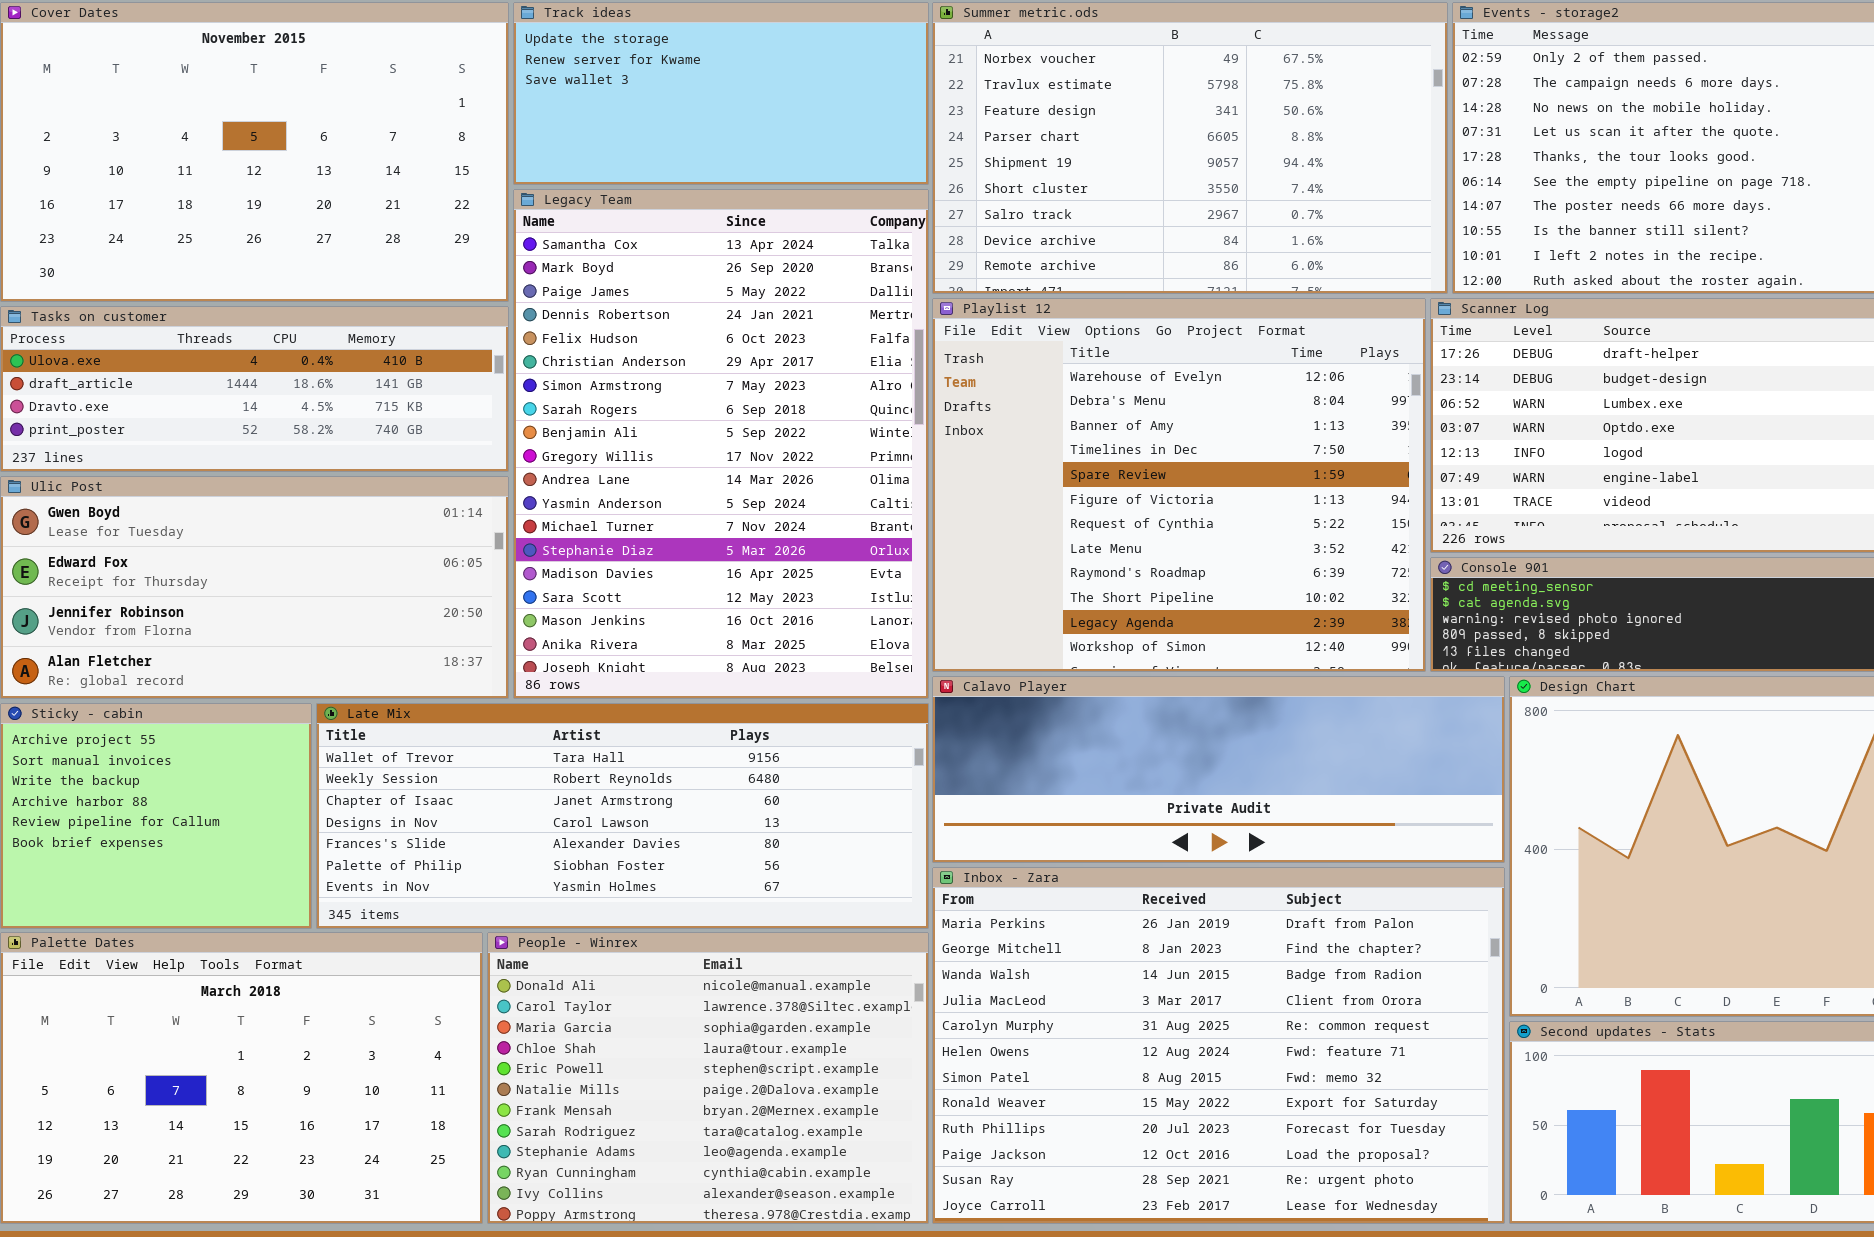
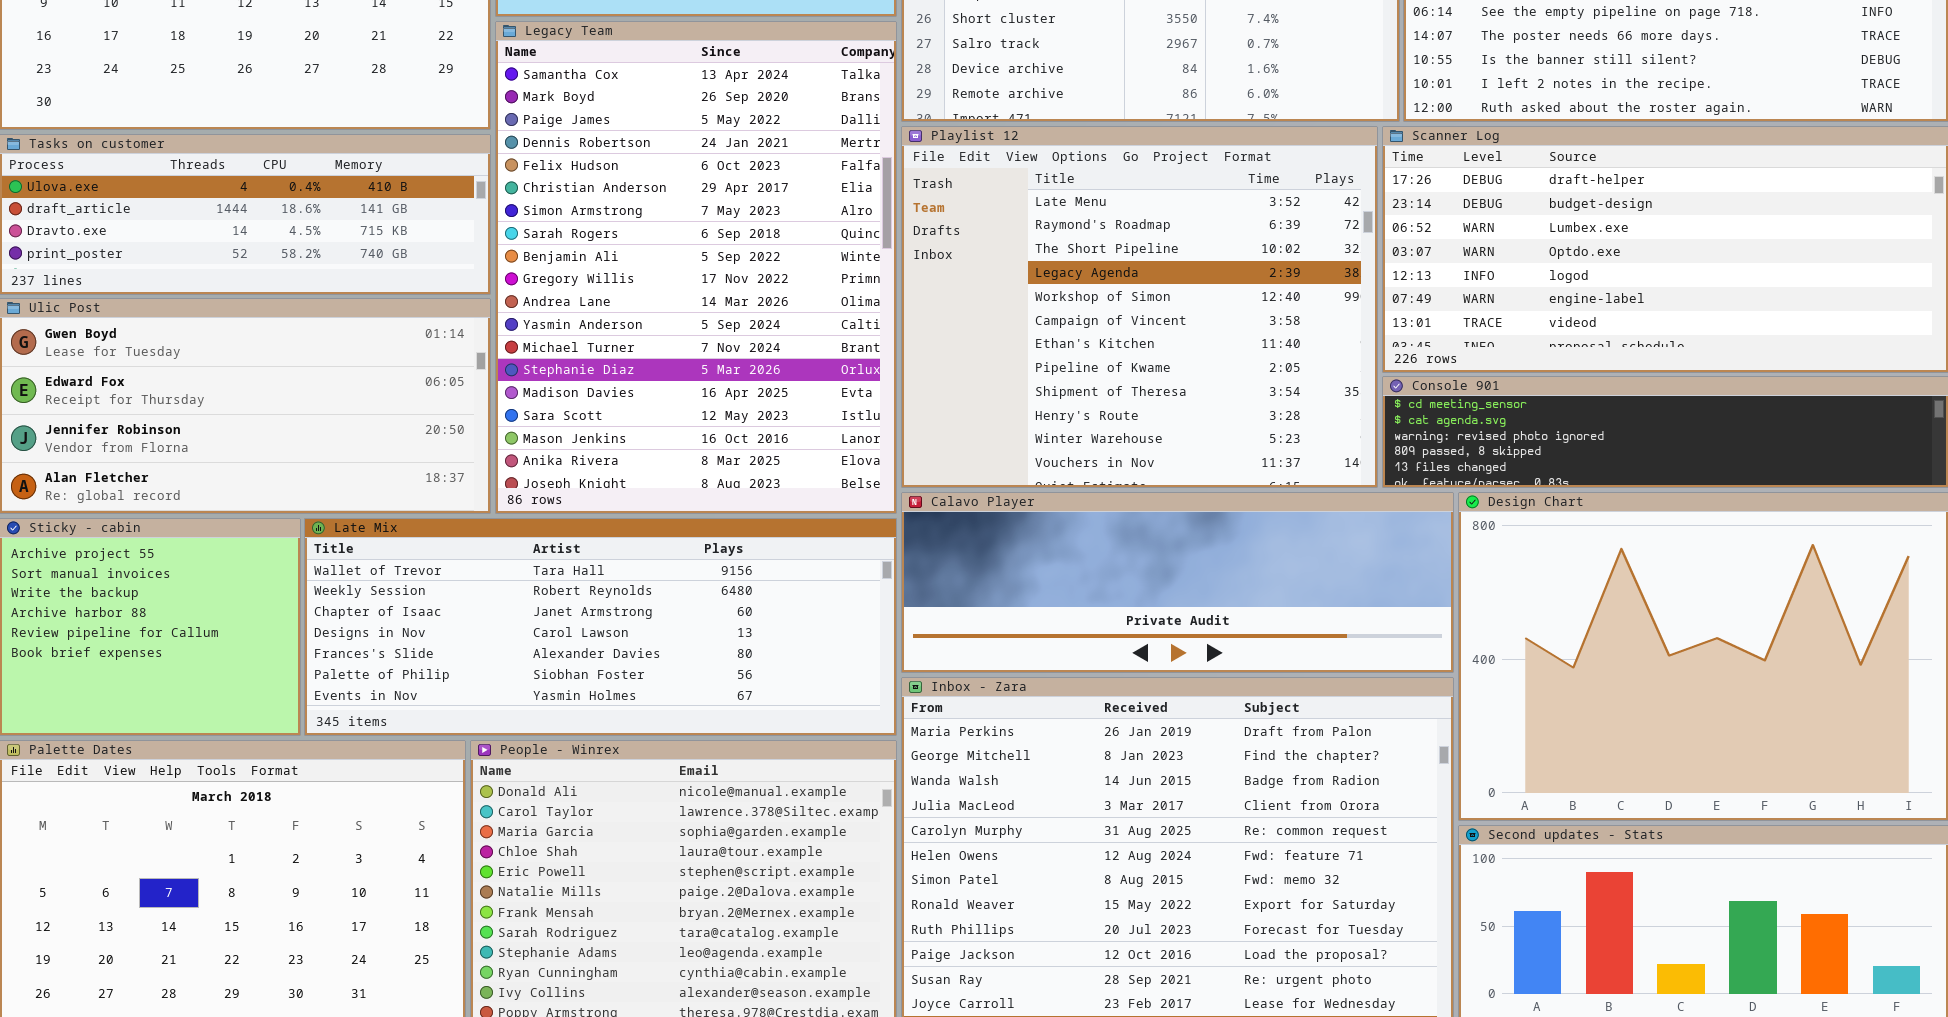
Playlist 12: [932,298,1426,672] -> [901,126,1378,488], scrolled down 7 rows

